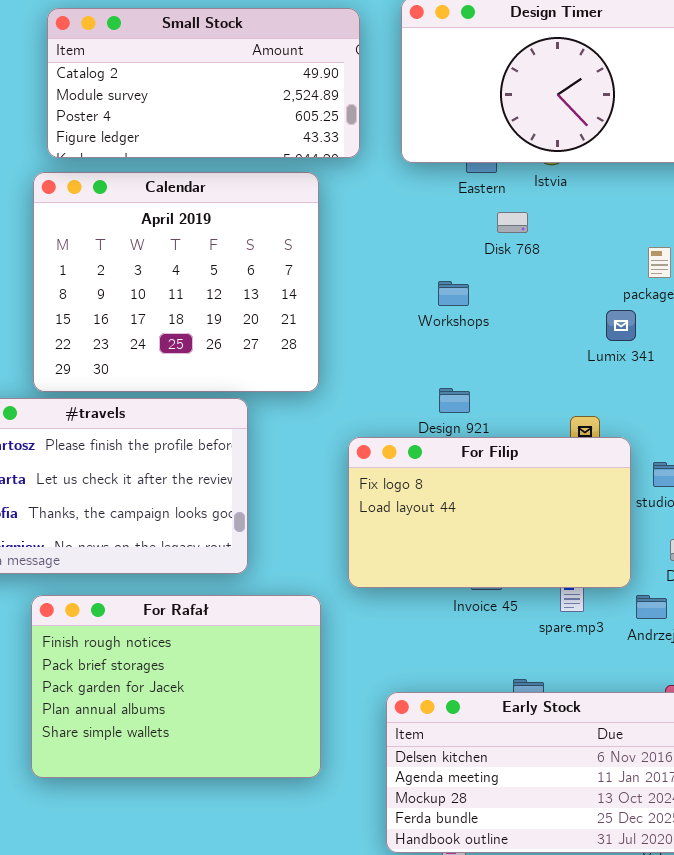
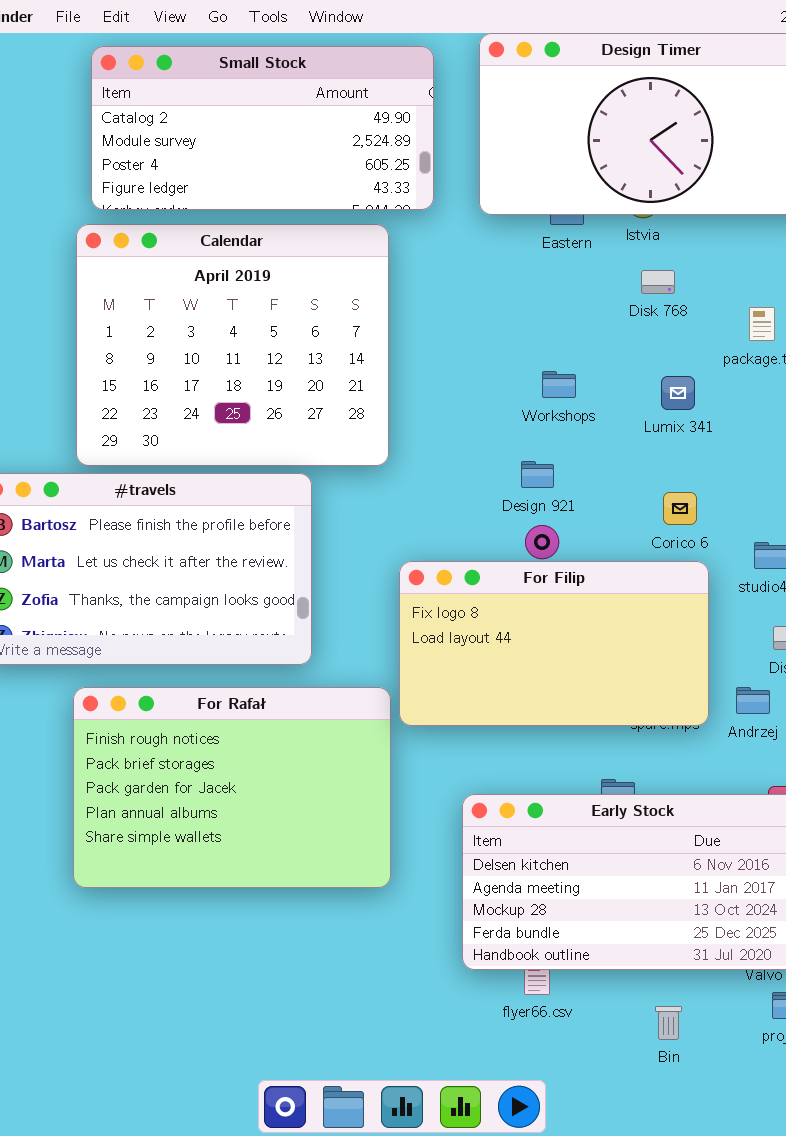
Disk 768: [497,212,528,233] -> [641,270,675,294], moved
Workshops: [438,281,469,306] -> [542,371,576,398], moved
Lumix 341: [606,310,636,341] -> [661,376,695,410], moved
For Filip: [348,437,631,588] -> [399,561,709,726], moved

